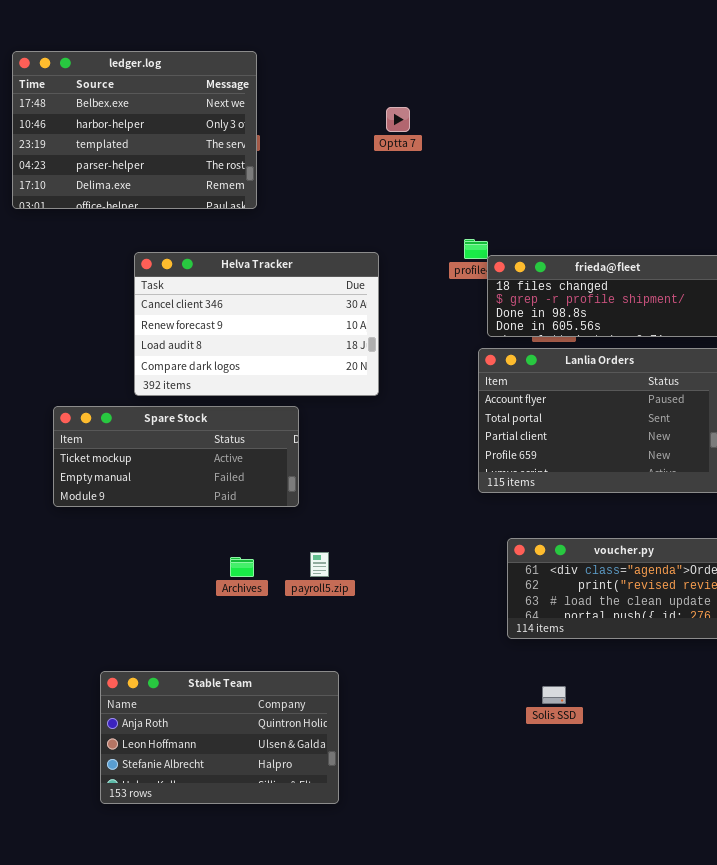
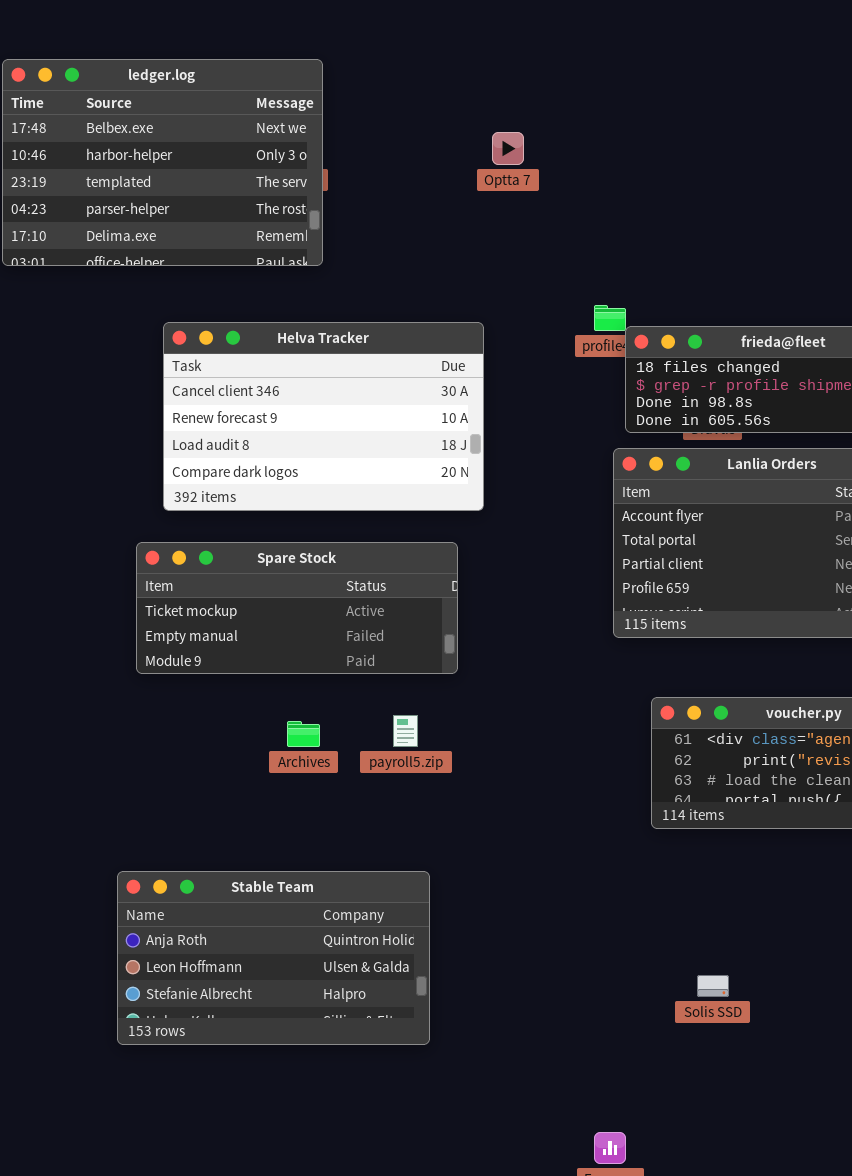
Spare Stock: [53,406,299,507] -> [136,542,458,674], moved
Solis SSD: [542,686,566,704] -> [697,975,729,997], moved

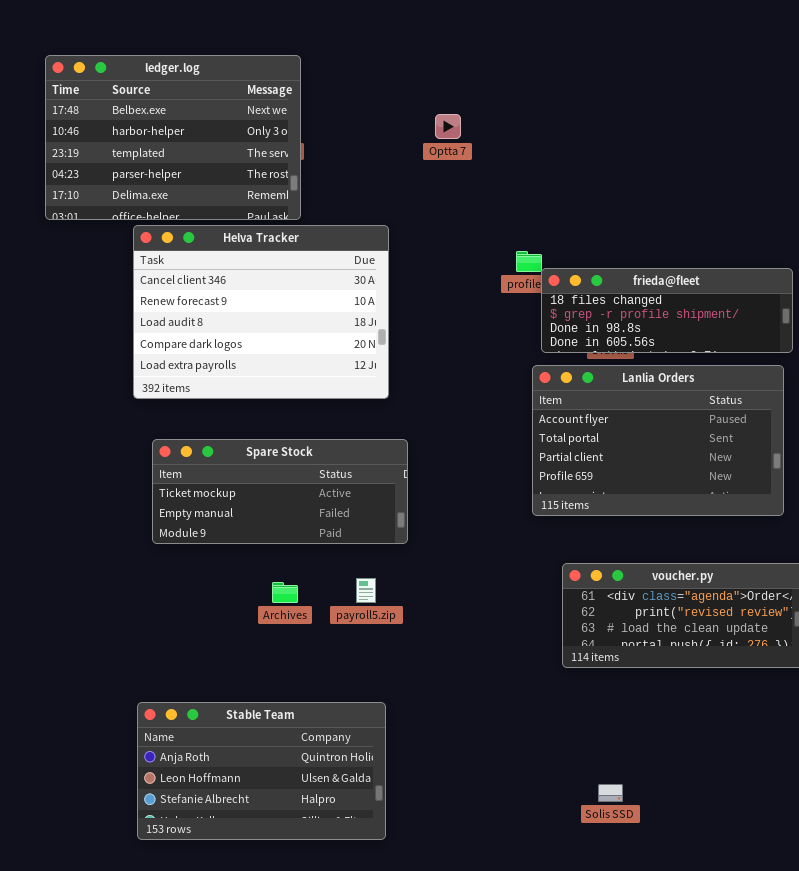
Helva Tracker: [163,322,484,511] -> [133,225,389,399], moved, resized

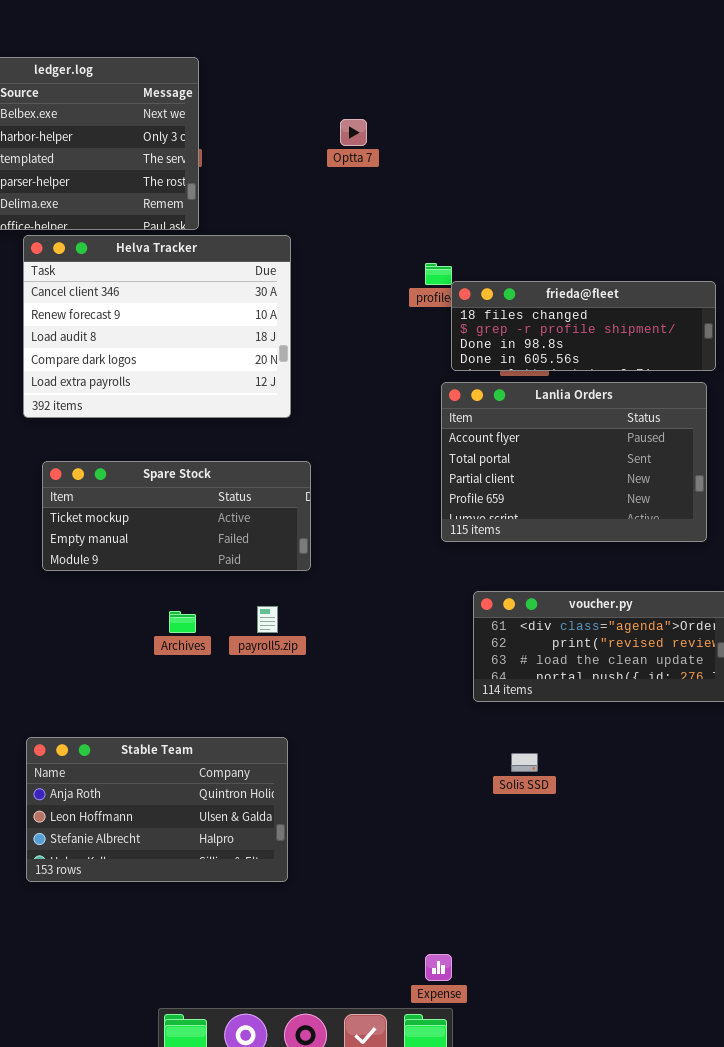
Solis SSD: [598,784,623,802] -> [511,753,538,772], moved

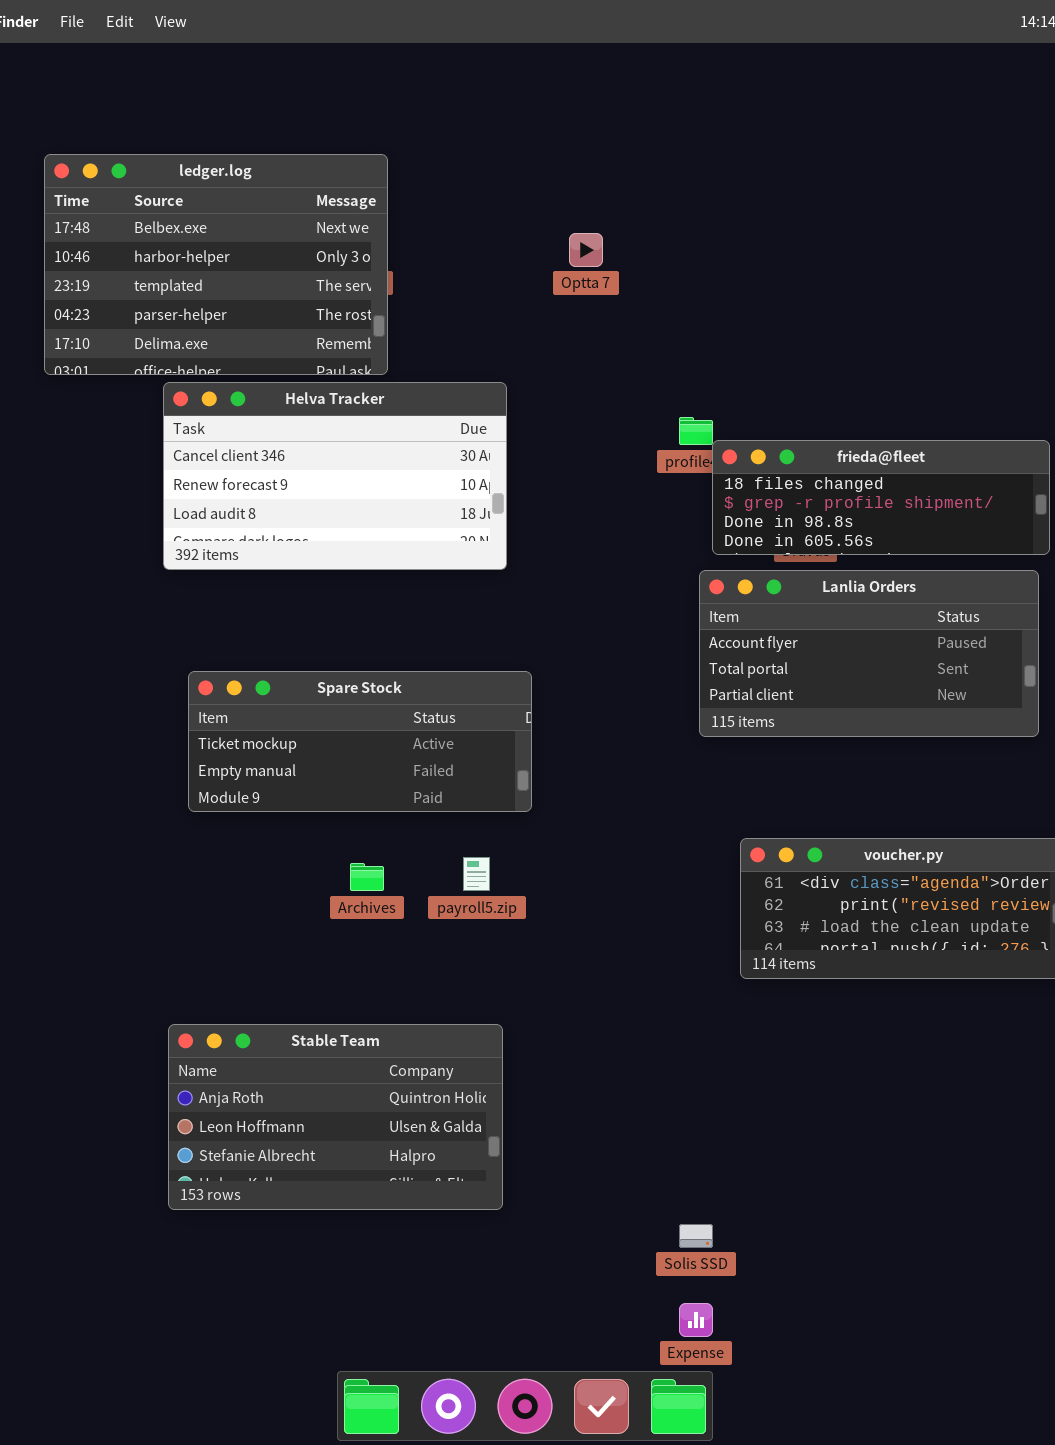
Helva Tracker: [23,235,291,418] -> [163,382,507,570], resized
Lanlia Orders: [441,382,707,542] -> [699,570,1039,737], resized
Solis SSD: [511,753,538,772] -> [679,1224,713,1248], moved

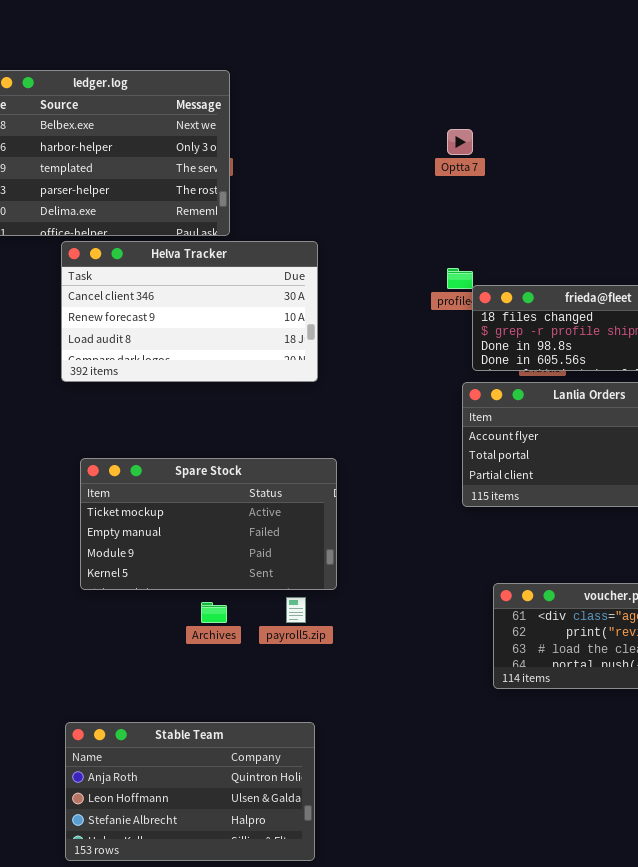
Optta 7: [569,233,603,267] -> [447,129,473,155], moved
Spare Stock: [188,671,532,812] -> [80,458,337,590], resized

